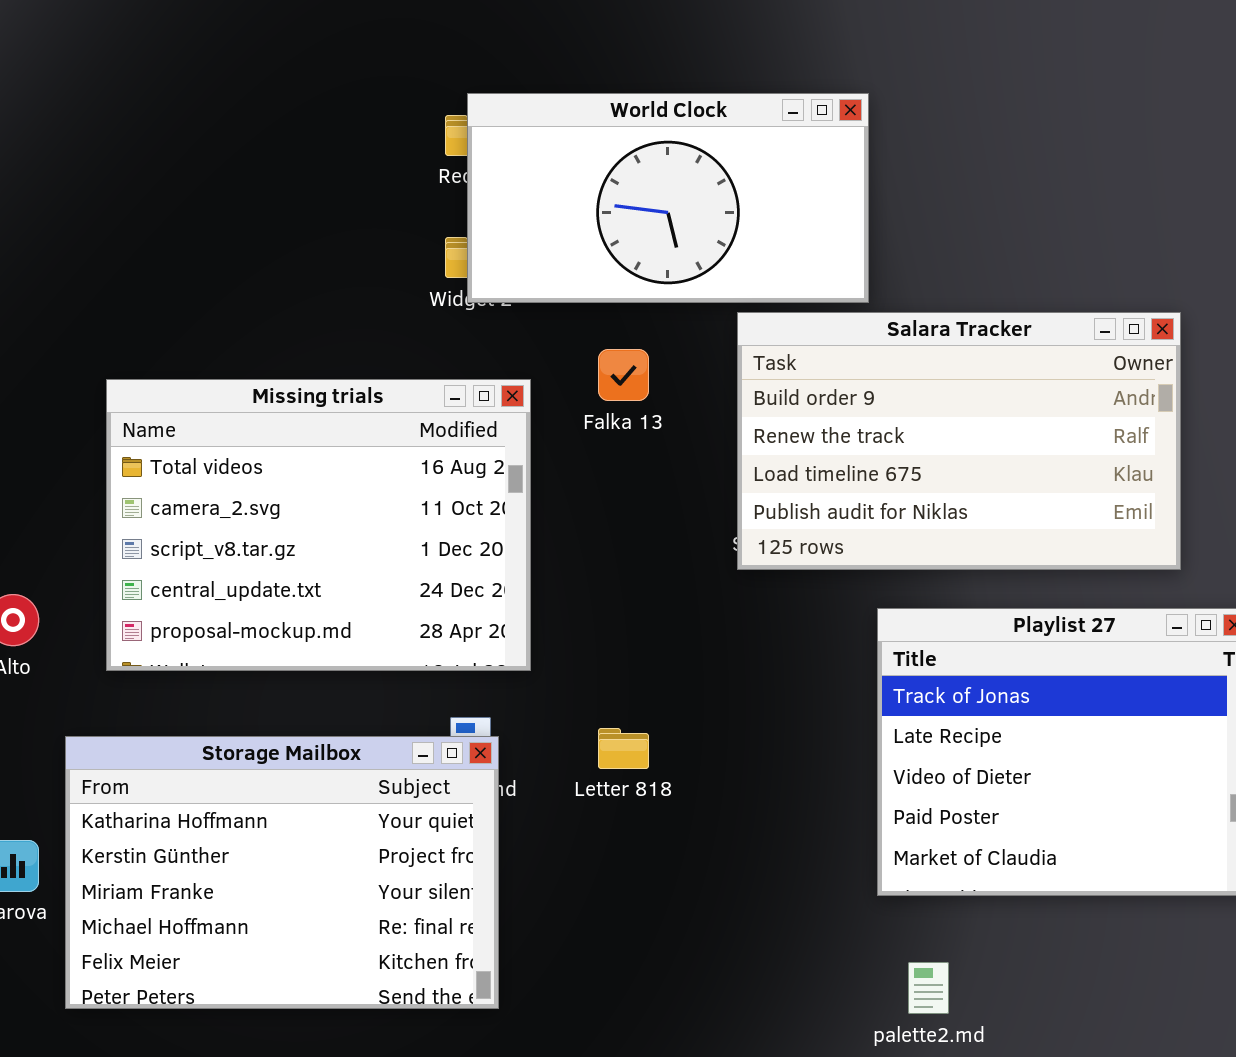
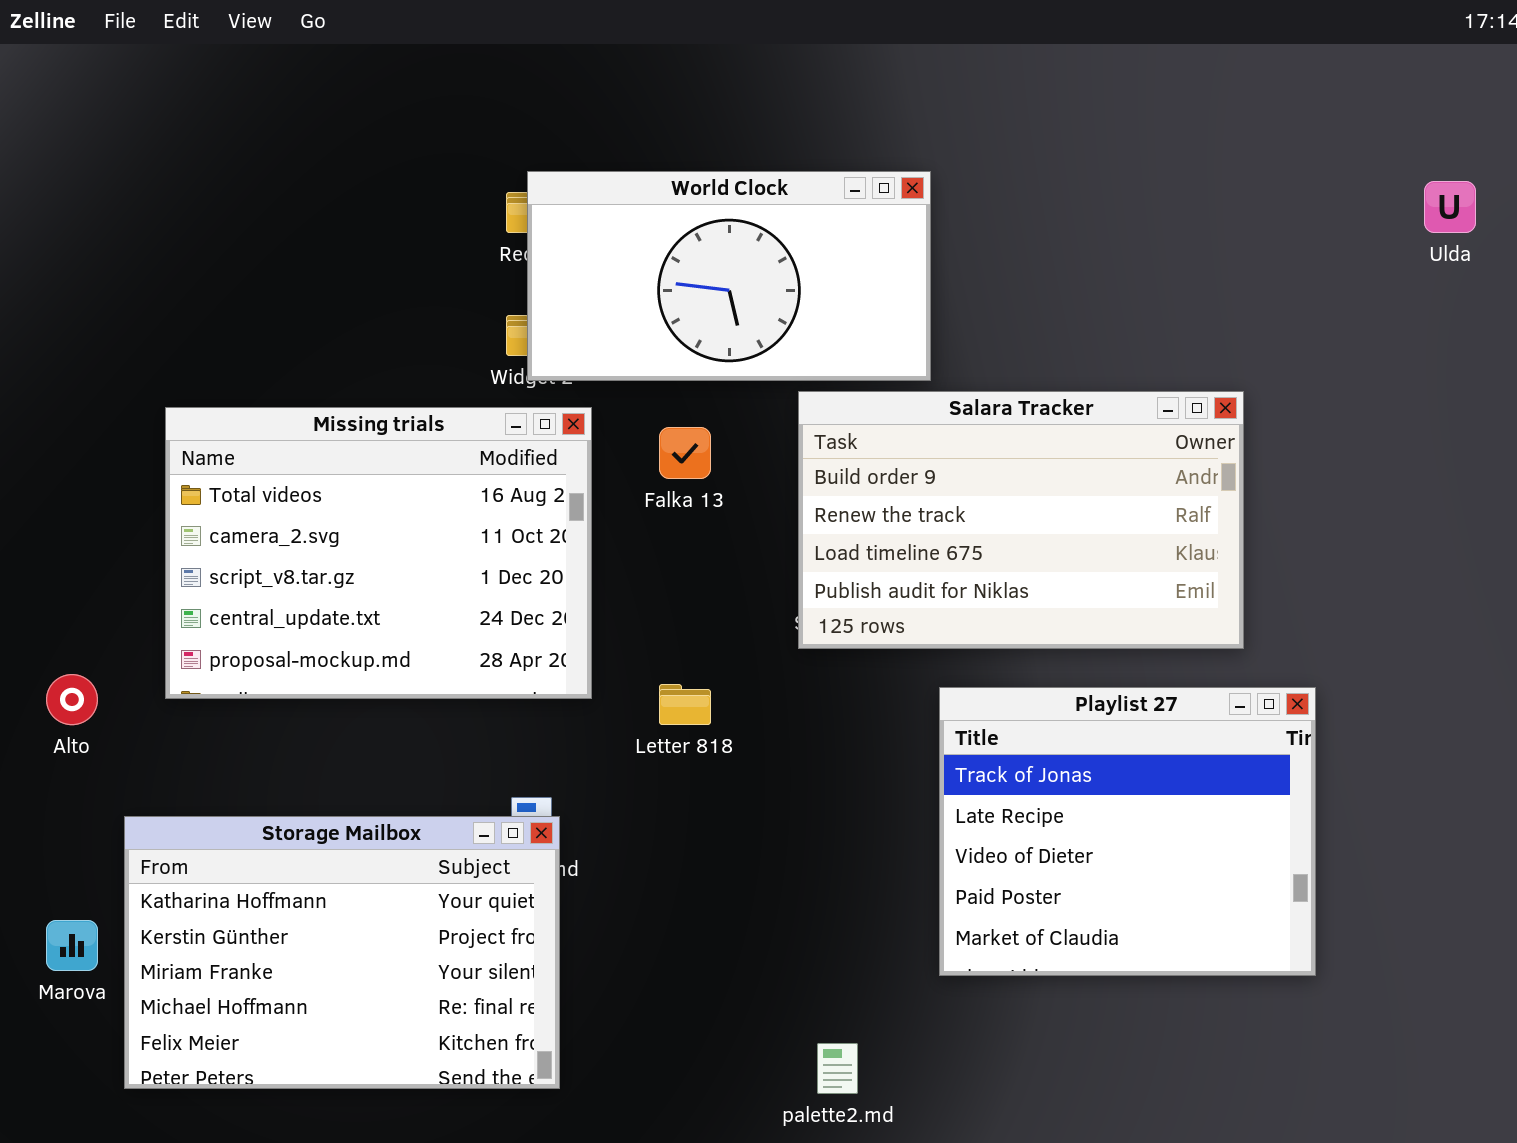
Missing trials: [106,379,531,671] -> [165,407,592,699], moved
Letter 818: [598,728,649,769] -> [659,684,711,725], moved
palette2.md: [908,962,949,1014] -> [817,1043,858,1094], moved

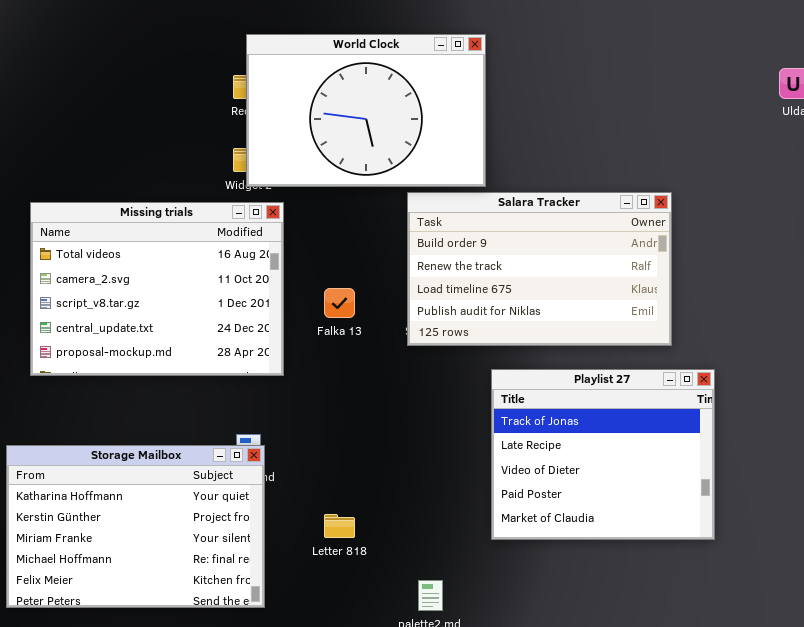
World Clock: [527,171,931,381] -> [246,34,486,187], resized
Falka 13: [659,427,711,479] -> [324,288,355,318], moved
Letter 818: [659,684,711,725] -> [324,514,355,538], moved

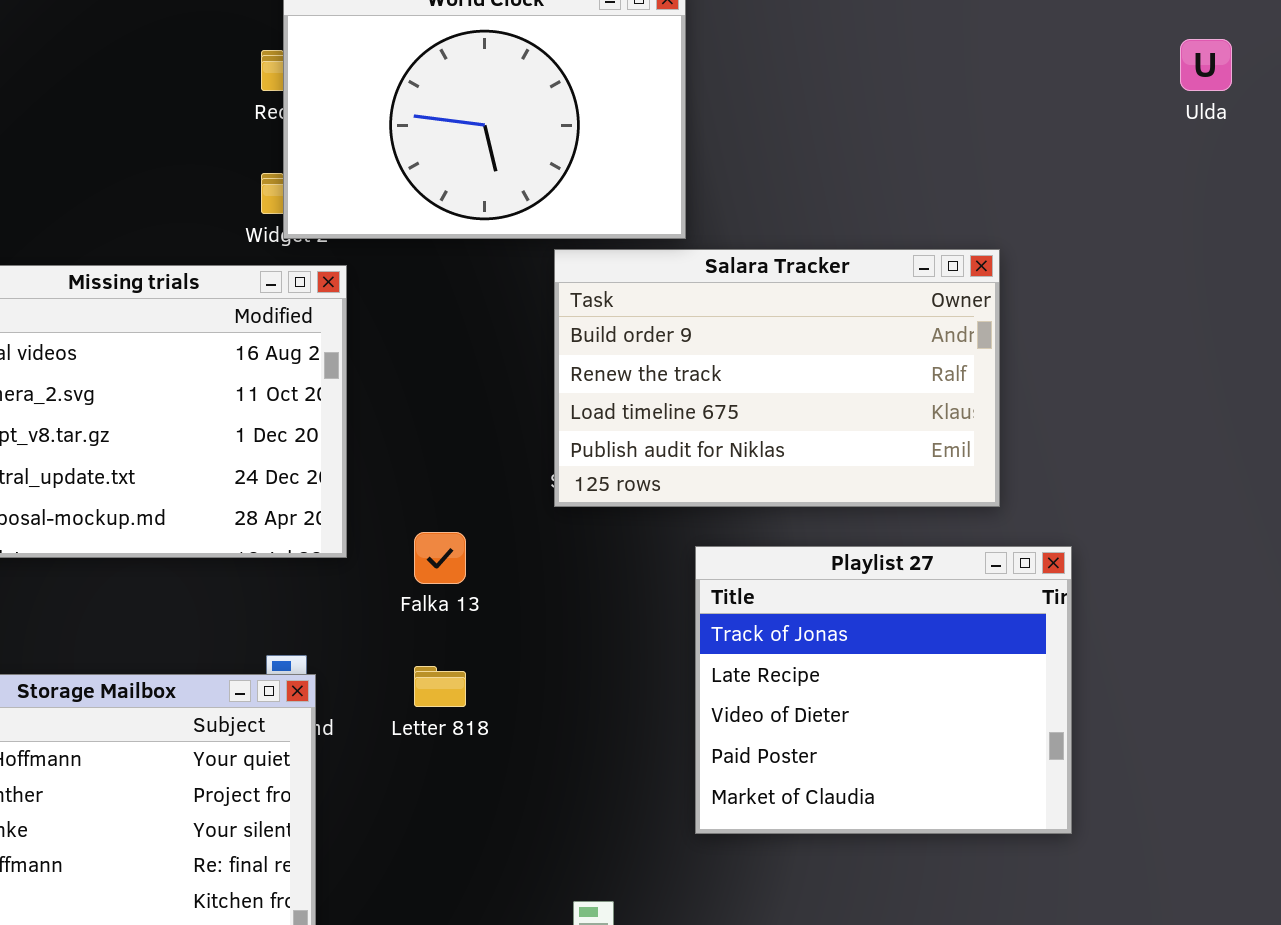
Falka 13: [324,288,355,318] -> [414,532,466,584], moved
Letter 818: [324,514,355,538] -> [414,666,466,707], moved

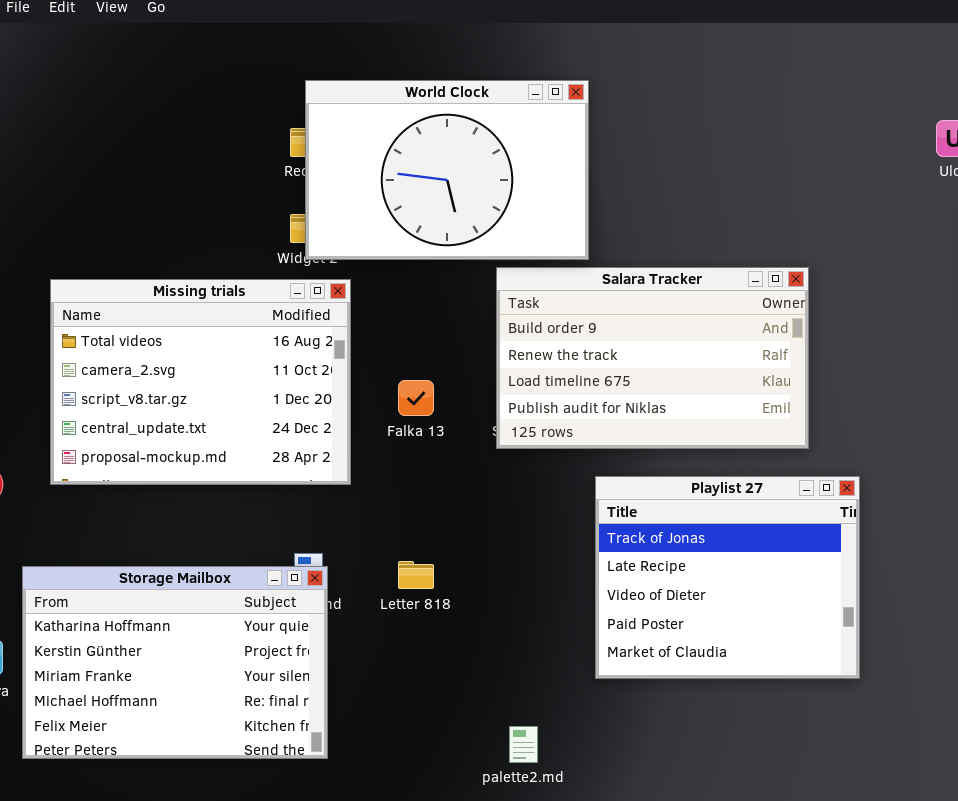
Falka 13: [414,532,466,584] -> [398,380,434,416], moved

